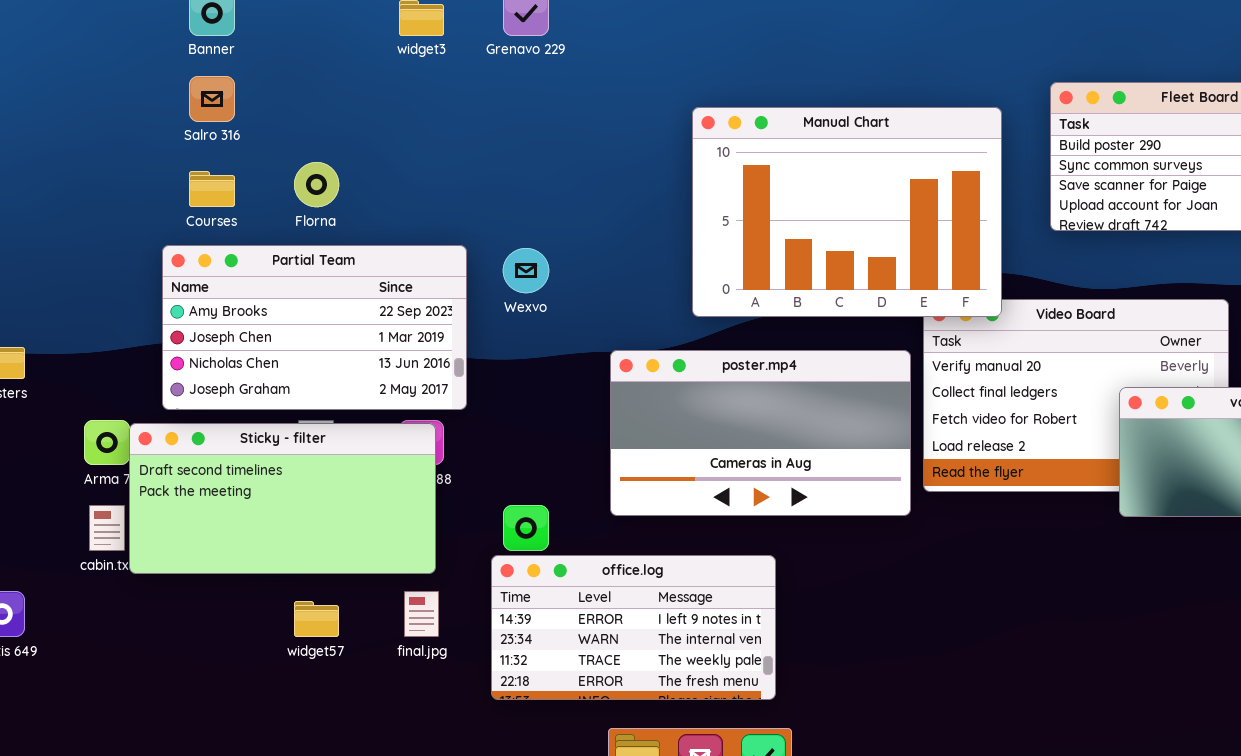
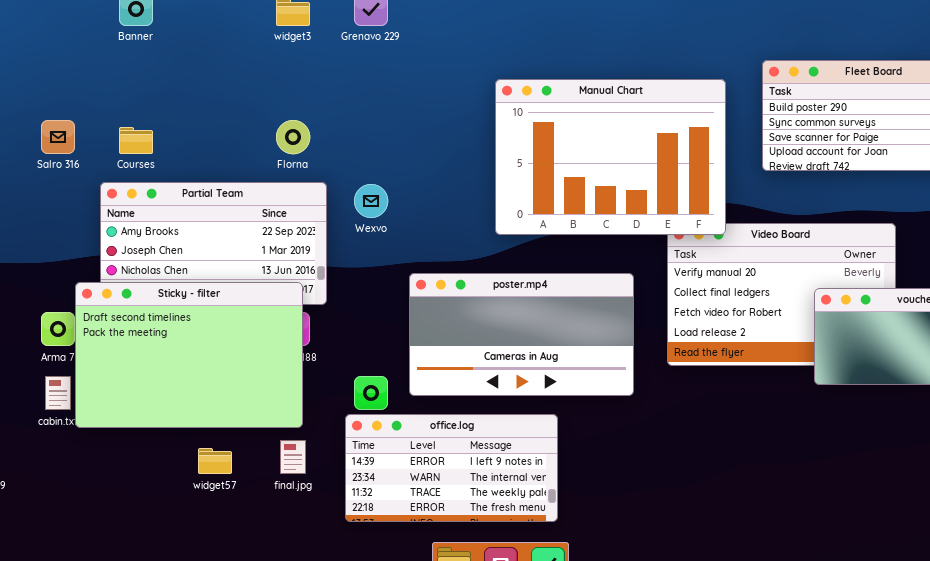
Salro 316: [189,76,235,122] -> [41,120,75,154], moved
Florna: [294,162,339,207] -> [276,120,310,154], moved
poster.mp4: [610,350,911,516] -> [409,273,634,396], moved
Sticky - filter: [129,423,436,574] -> [75,282,303,428], resized

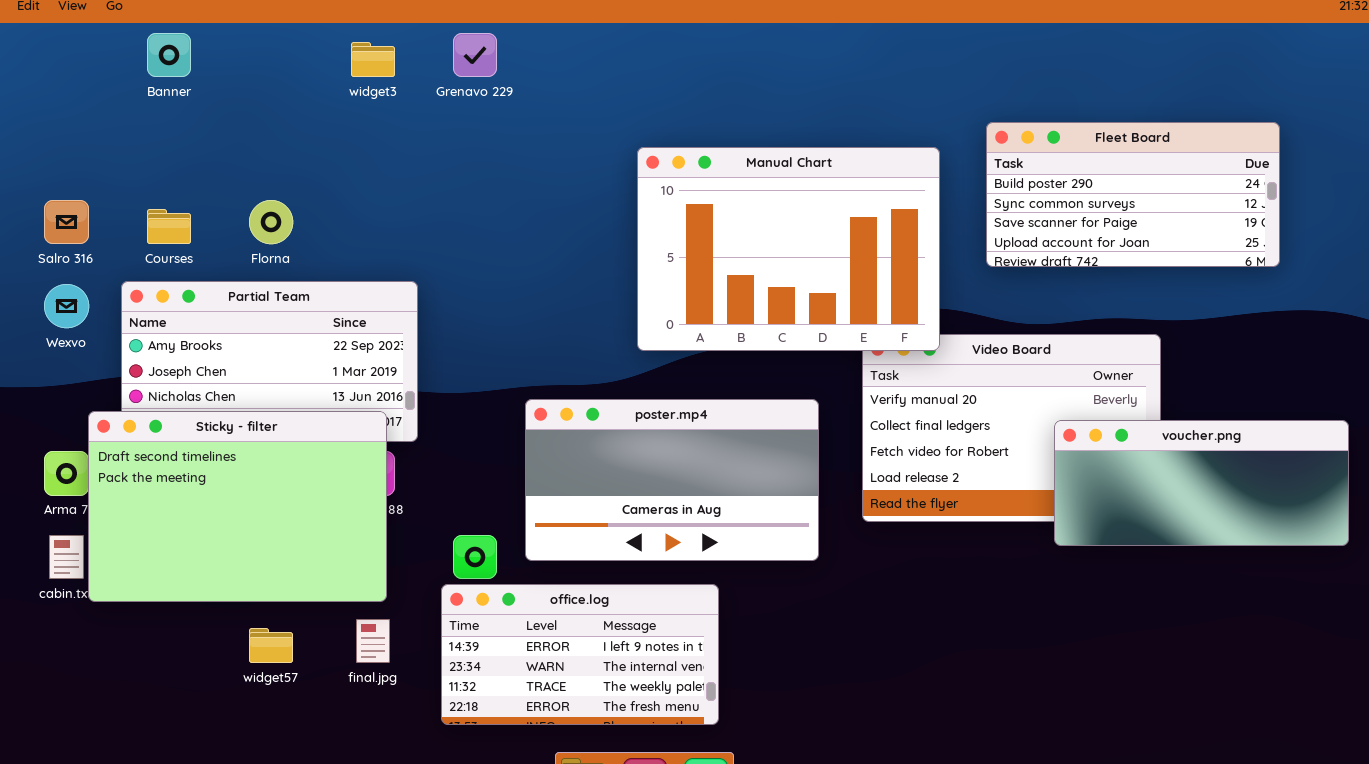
Florna: [276,120,310,154] -> [249,200,293,244], moved
Wexvo: [354,184,388,218] -> [44,284,89,328], moved

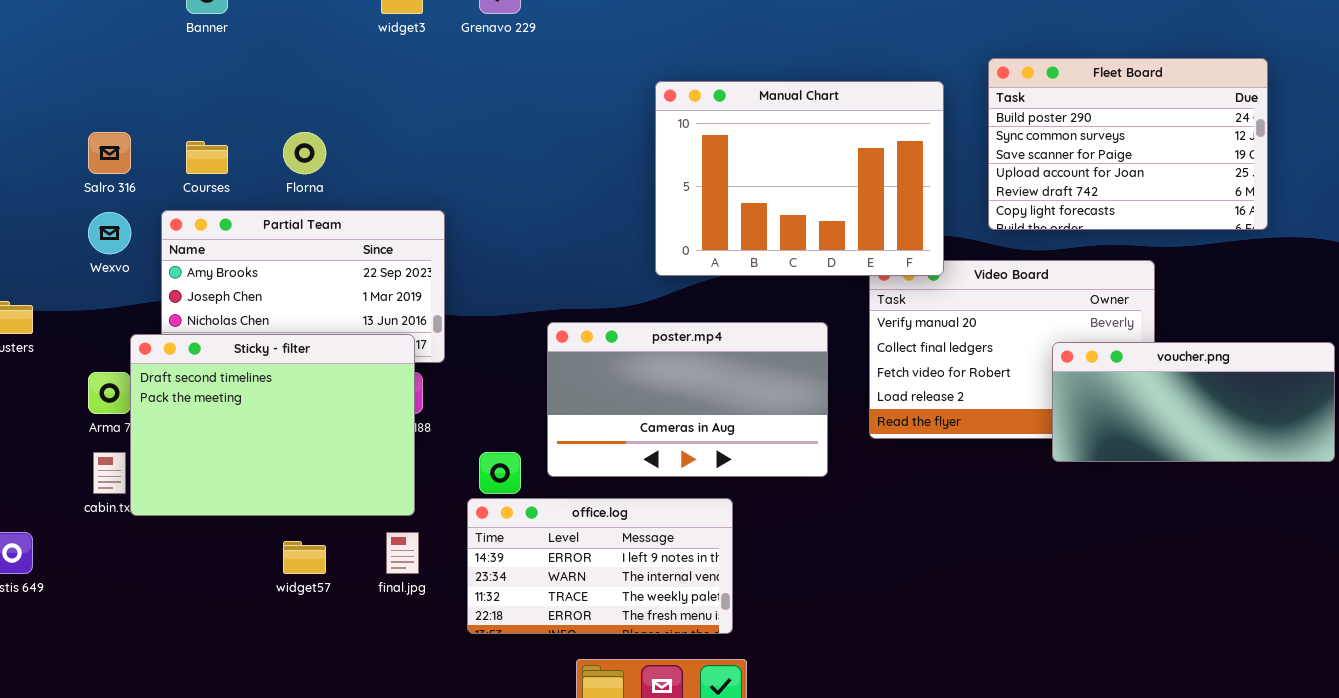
Fleet Board: [986,122,1280,267] -> [988,58,1268,230], resized

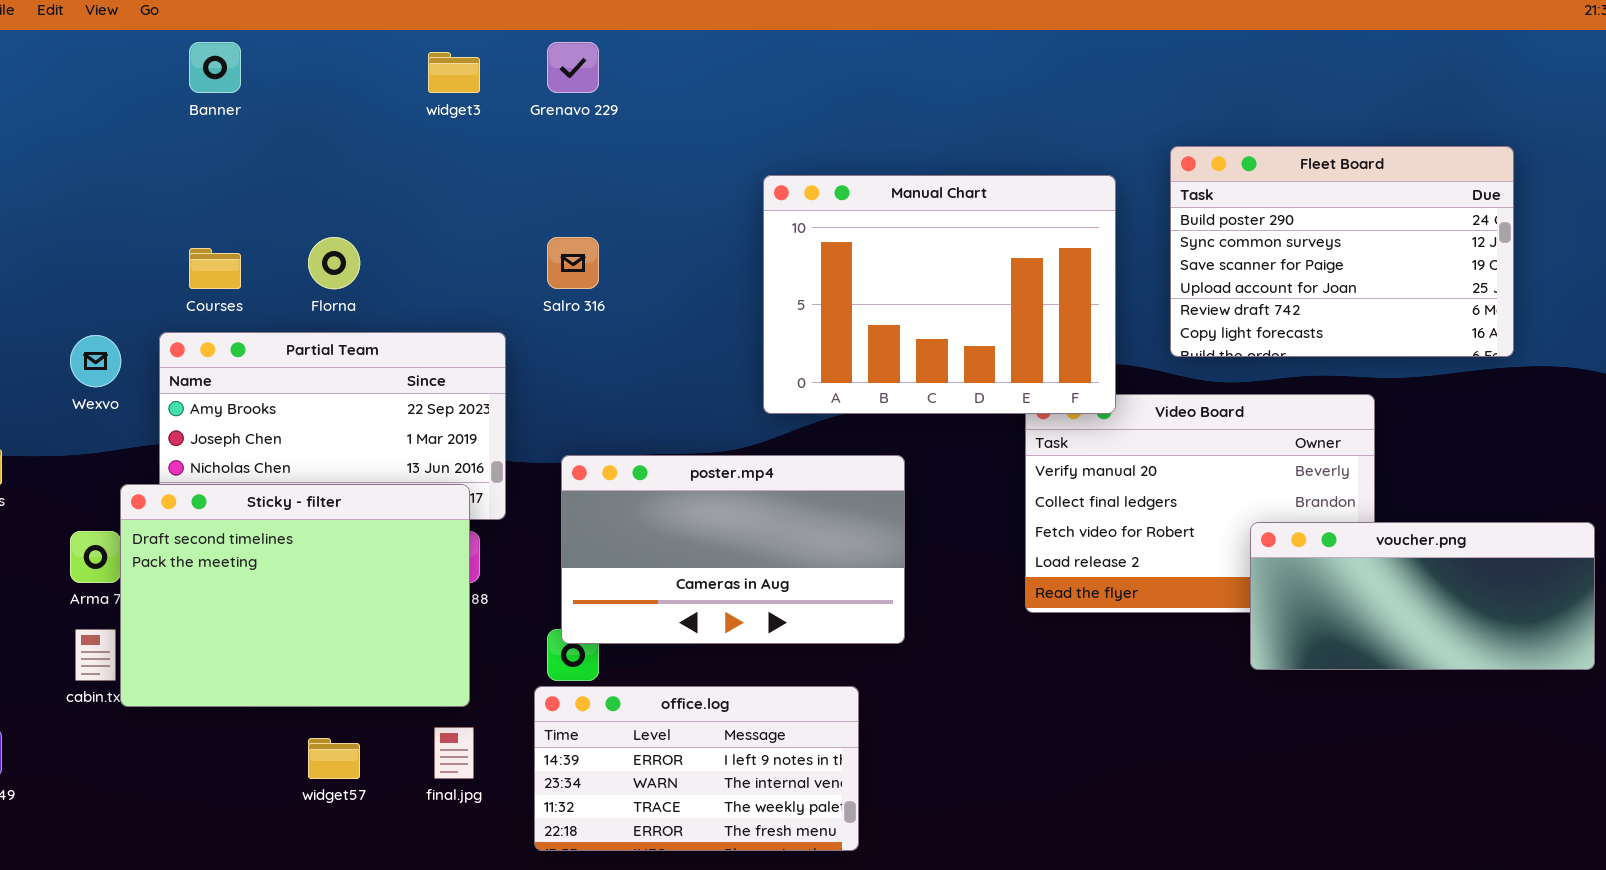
Salro 316: [88,132,131,174] -> [547,237,599,289], moved
poster.mp4: [547,322,828,477] -> [561,455,905,644], moved
voucher.png: [1052,342,1335,462] -> [1250,522,1595,670], moved

